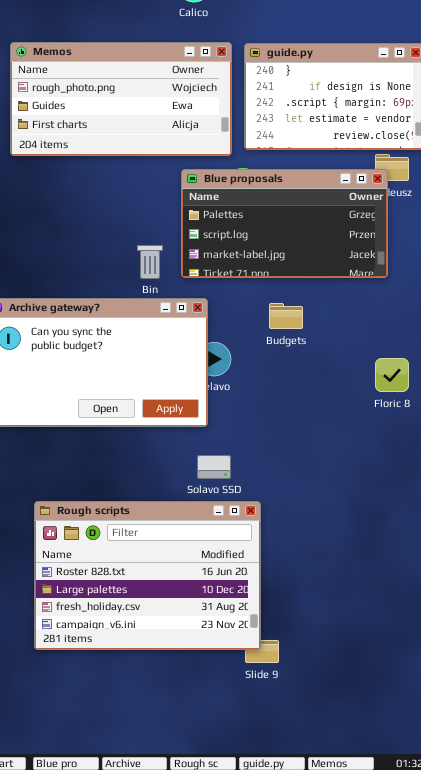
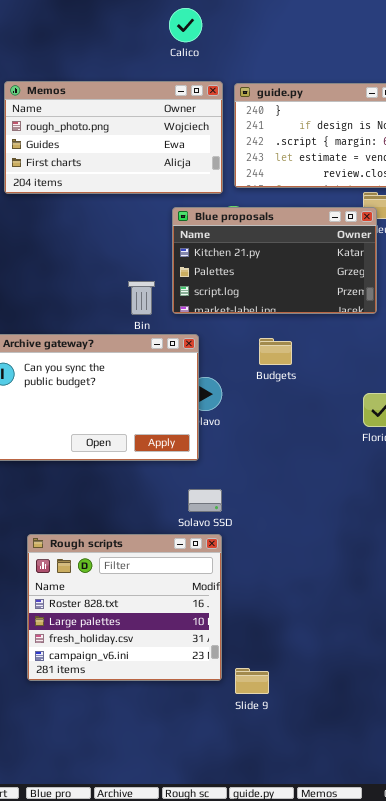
Blue proposals: [181,169,388,278] -> [172,207,377,314], scrolled up 1 row
Rough scripts: [34,501,261,650] -> [27,534,222,681], resized

